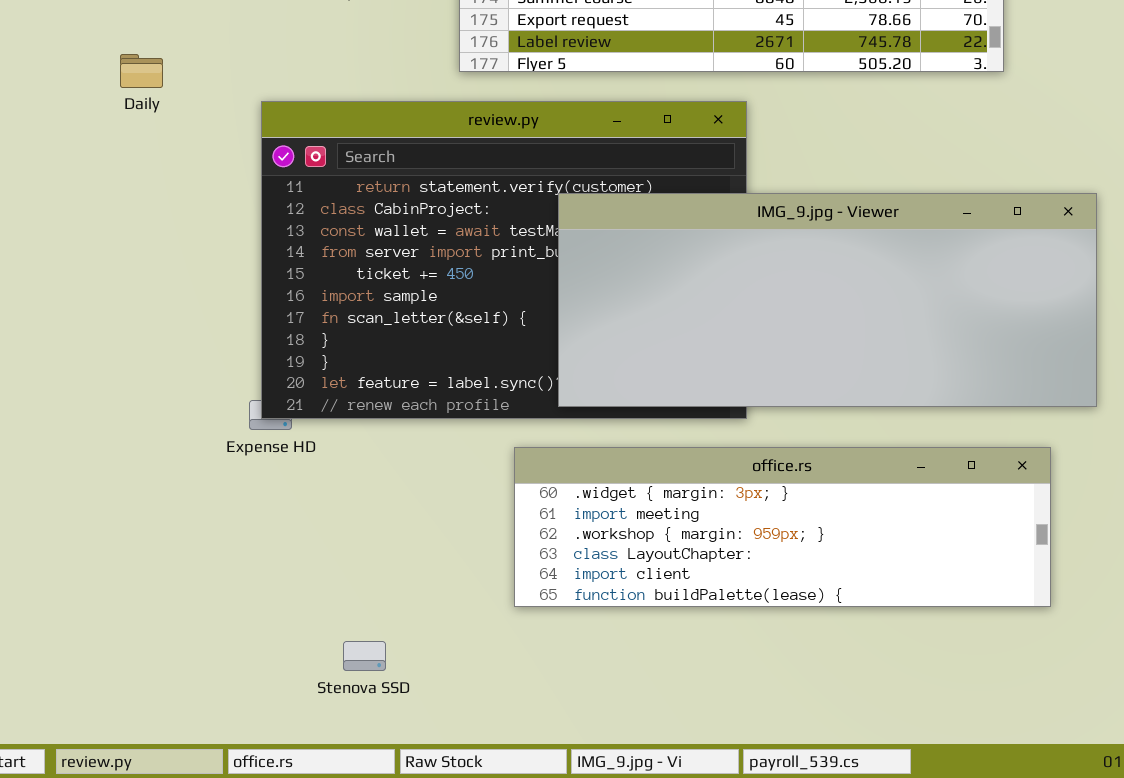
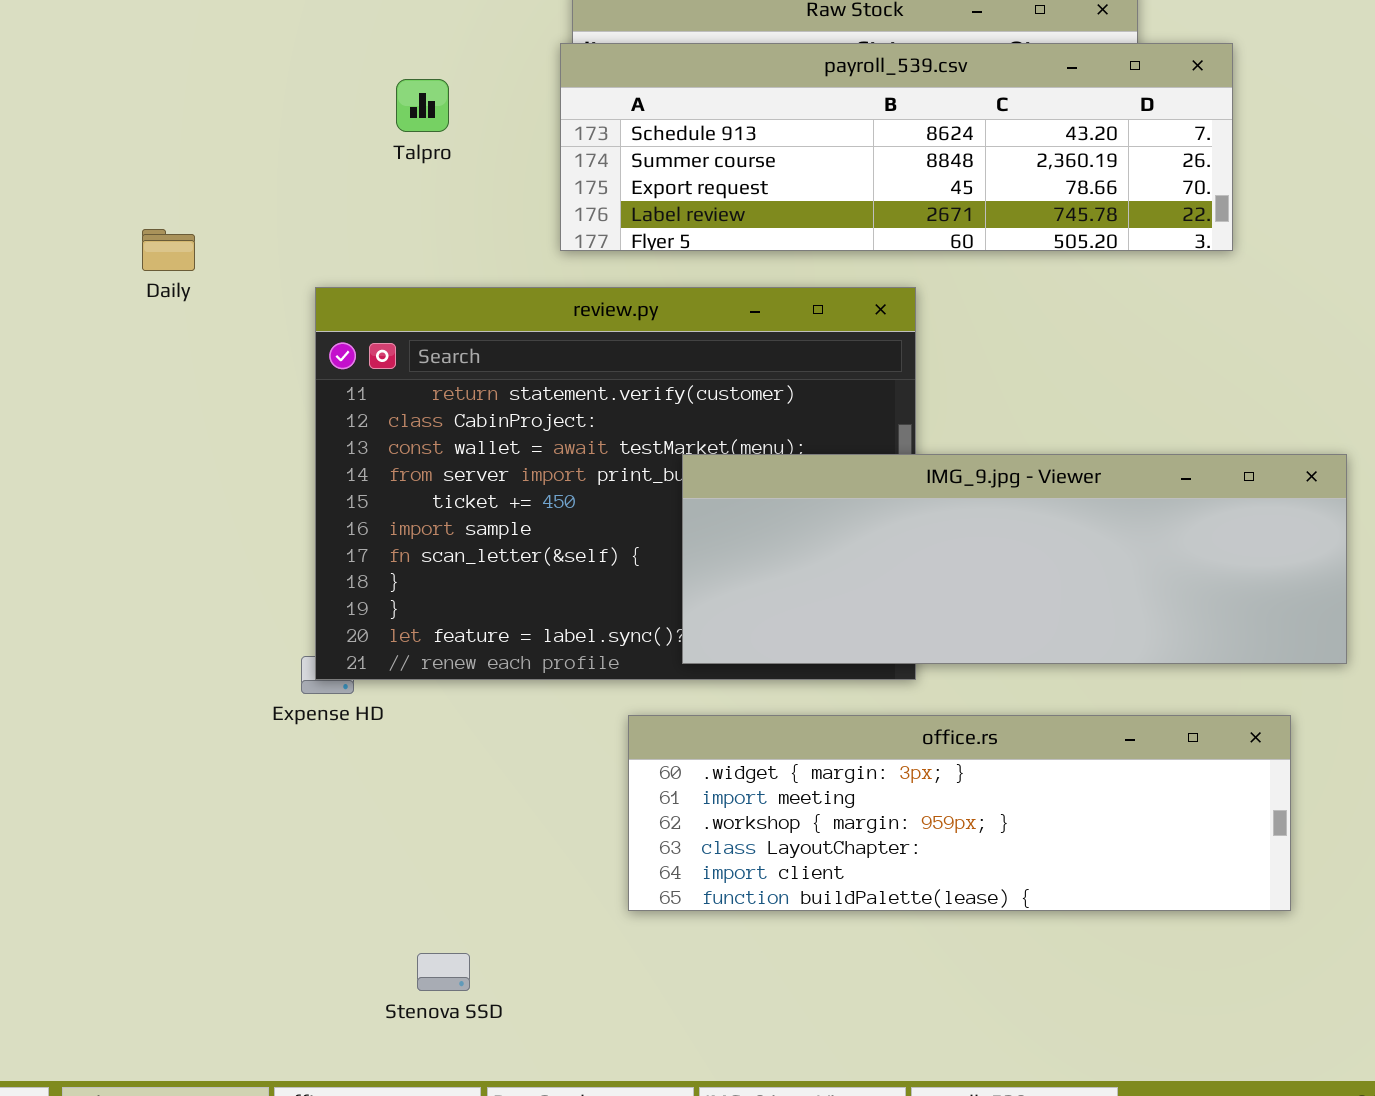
IMG_9.jpg - Viewer: [558,193,1097,407] -> [682,454,1347,664], resized

